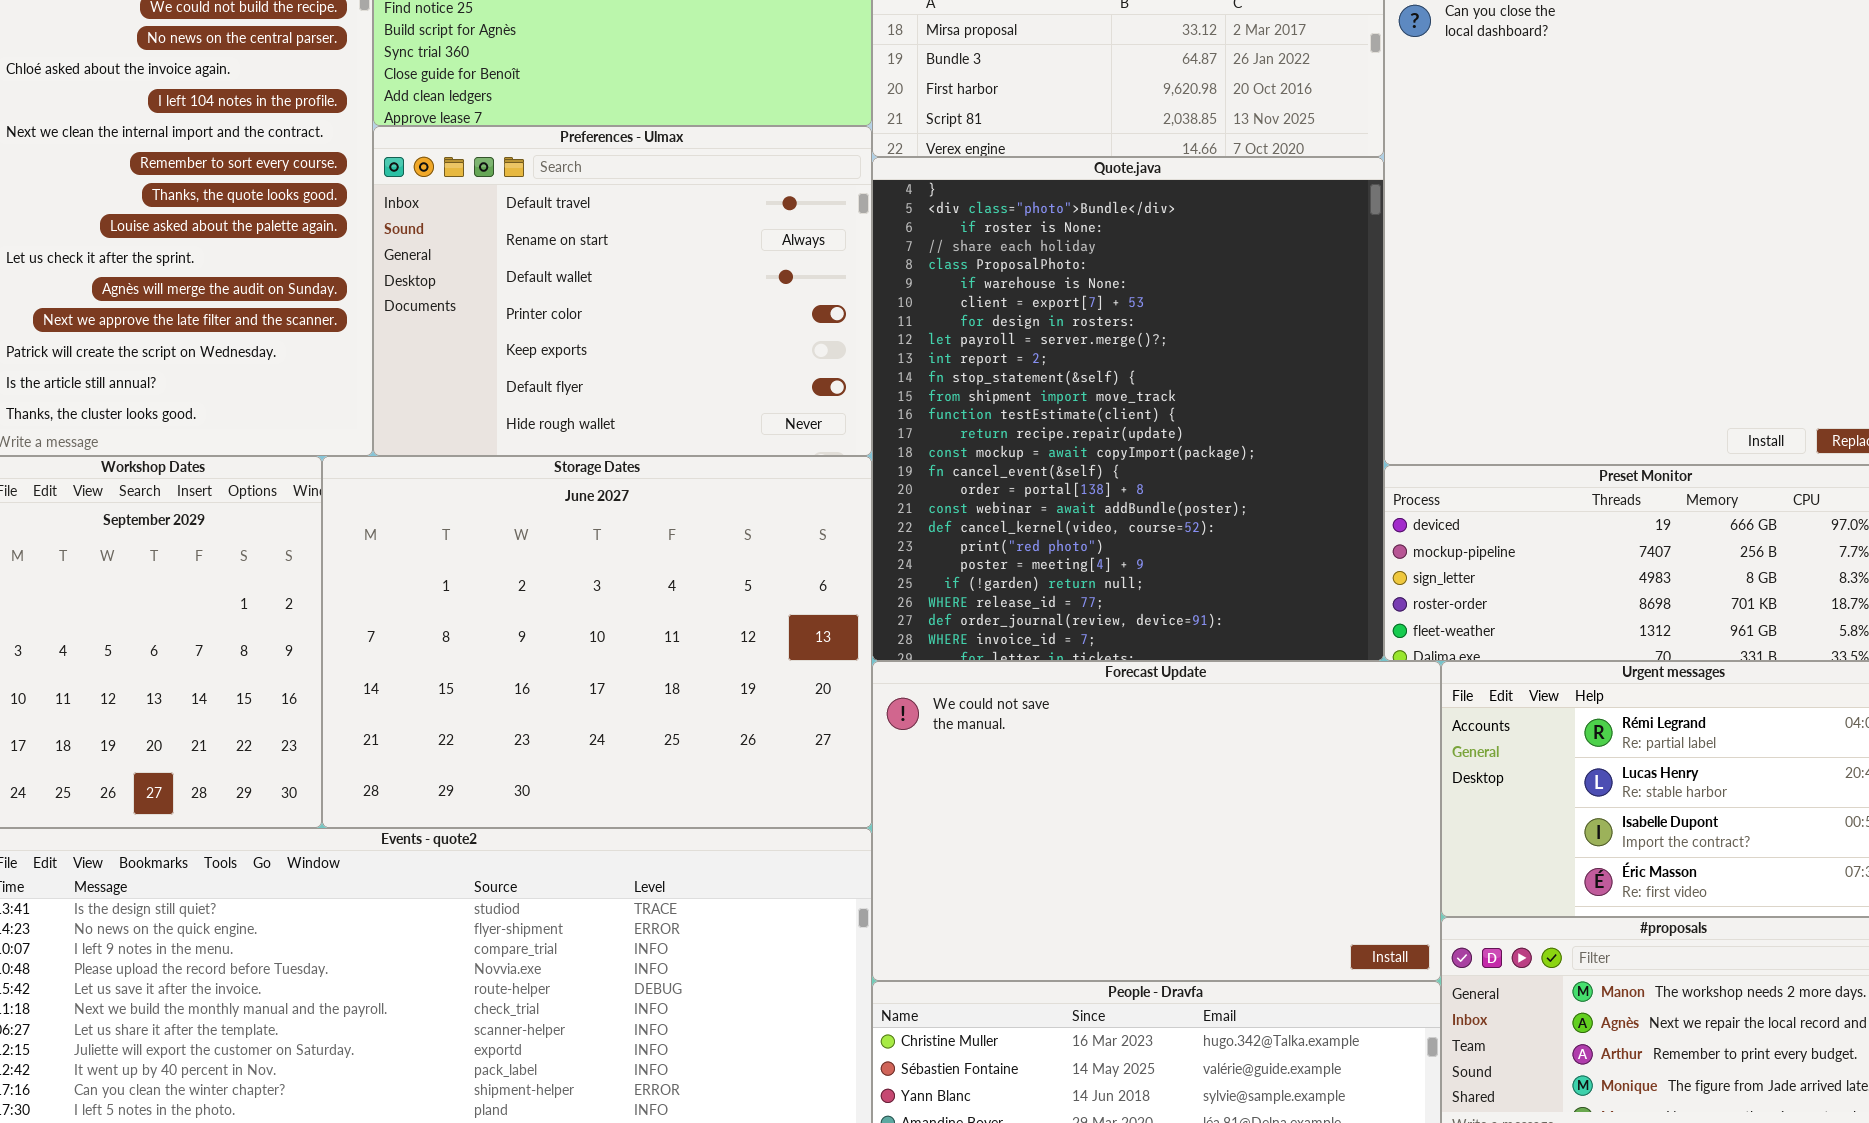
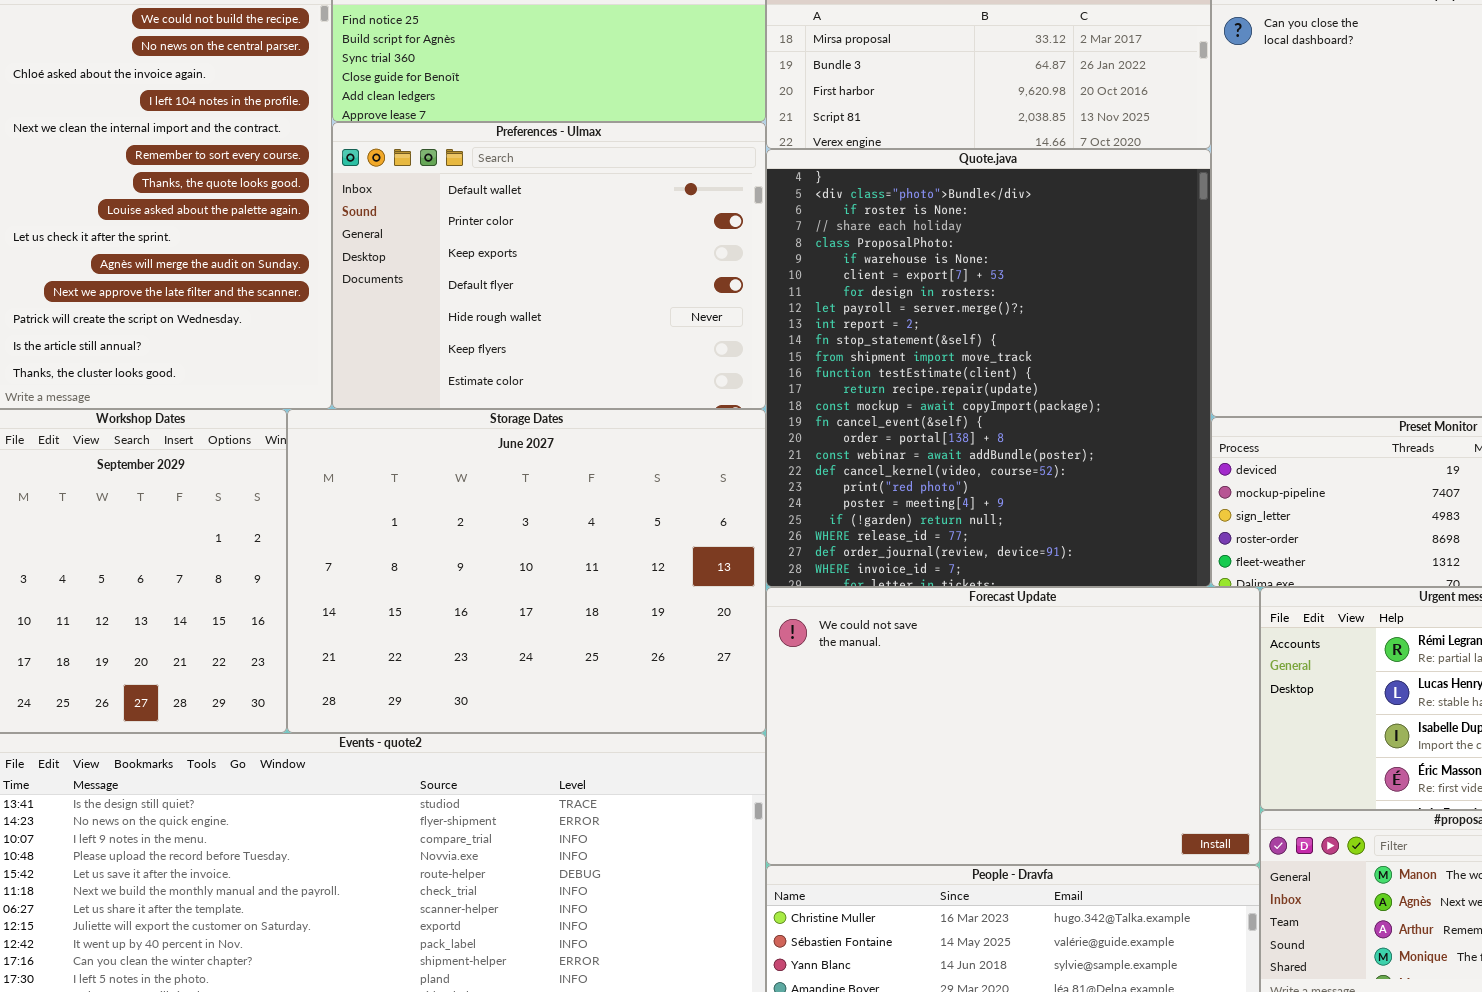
Preferences - Ulmax: [373,126,872,456] -> [332,122,766,409], scrolled down 2 rows

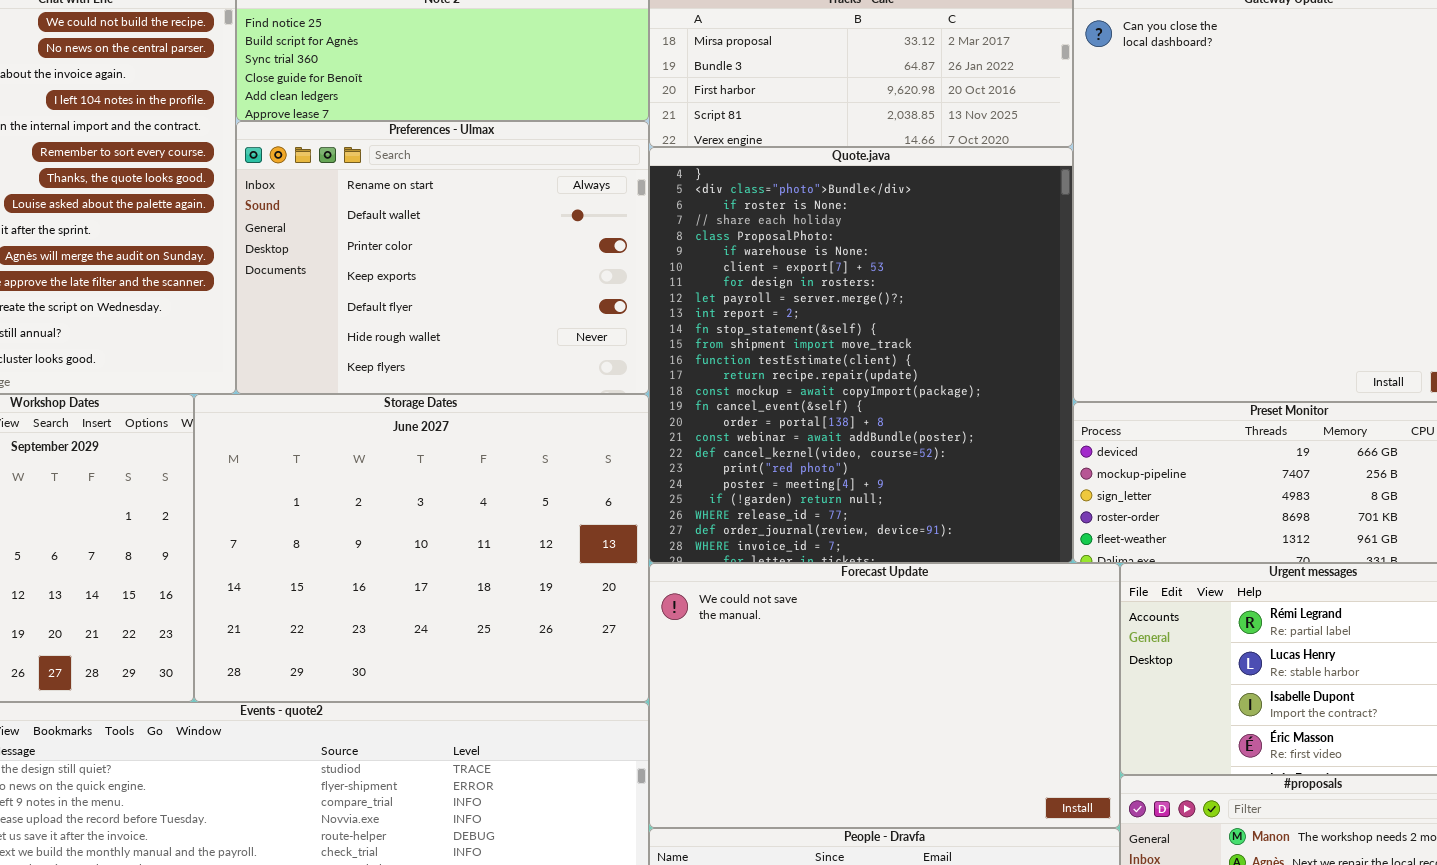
Preferences - Ulmax: [332,122,766,409] -> [236,121,649,394], scrolled up 1 row

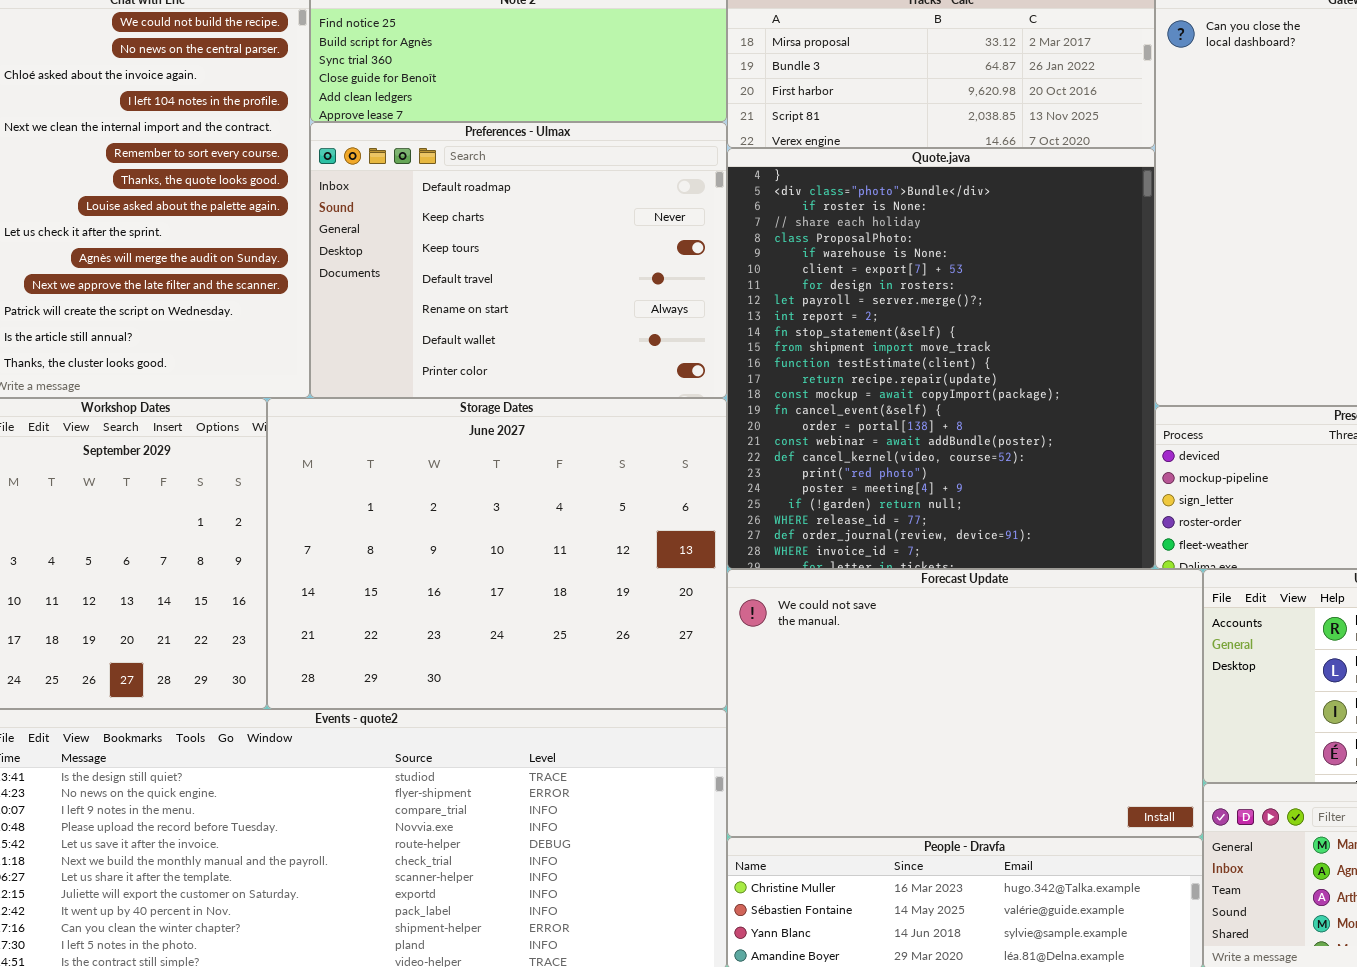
Preferences - Ulmax: [236,121,649,394] -> [310,122,727,398], scrolled up 4 rows

